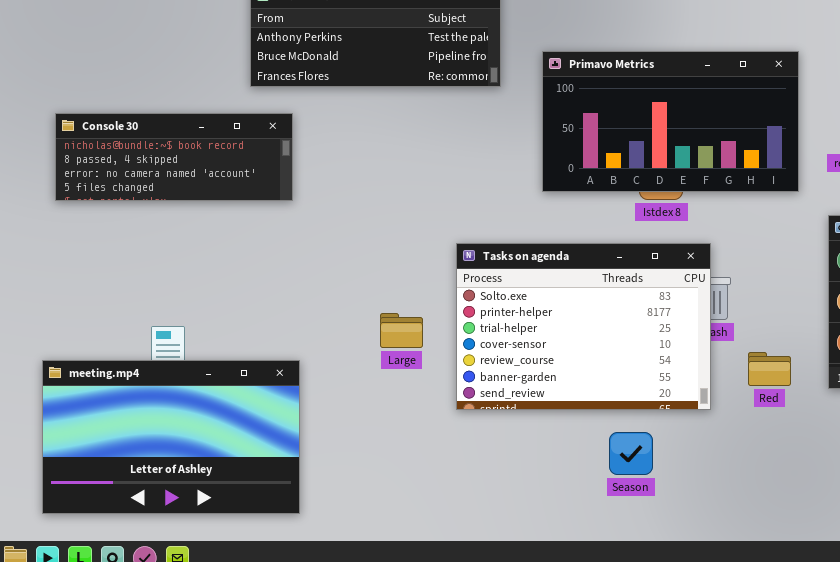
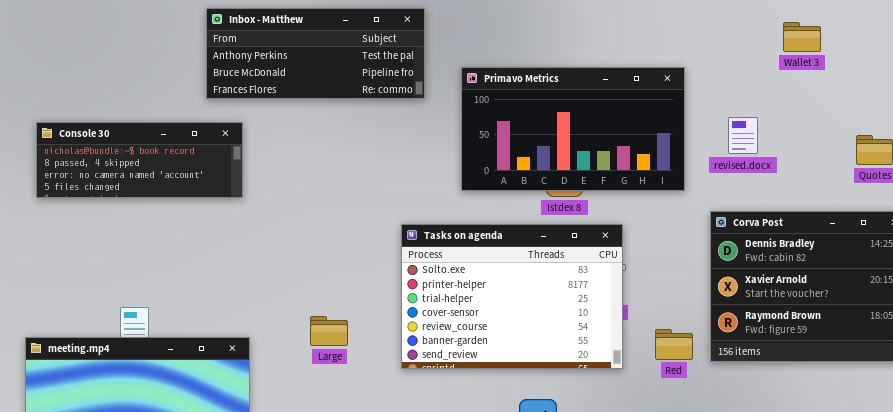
Tasks on agenda: [456,243,711,410] -> [401,224,623,369], moved
Large: [380,313,423,348] -> [310,316,348,346], moved
Red: [748,352,791,386] -> [655,329,693,360], moved

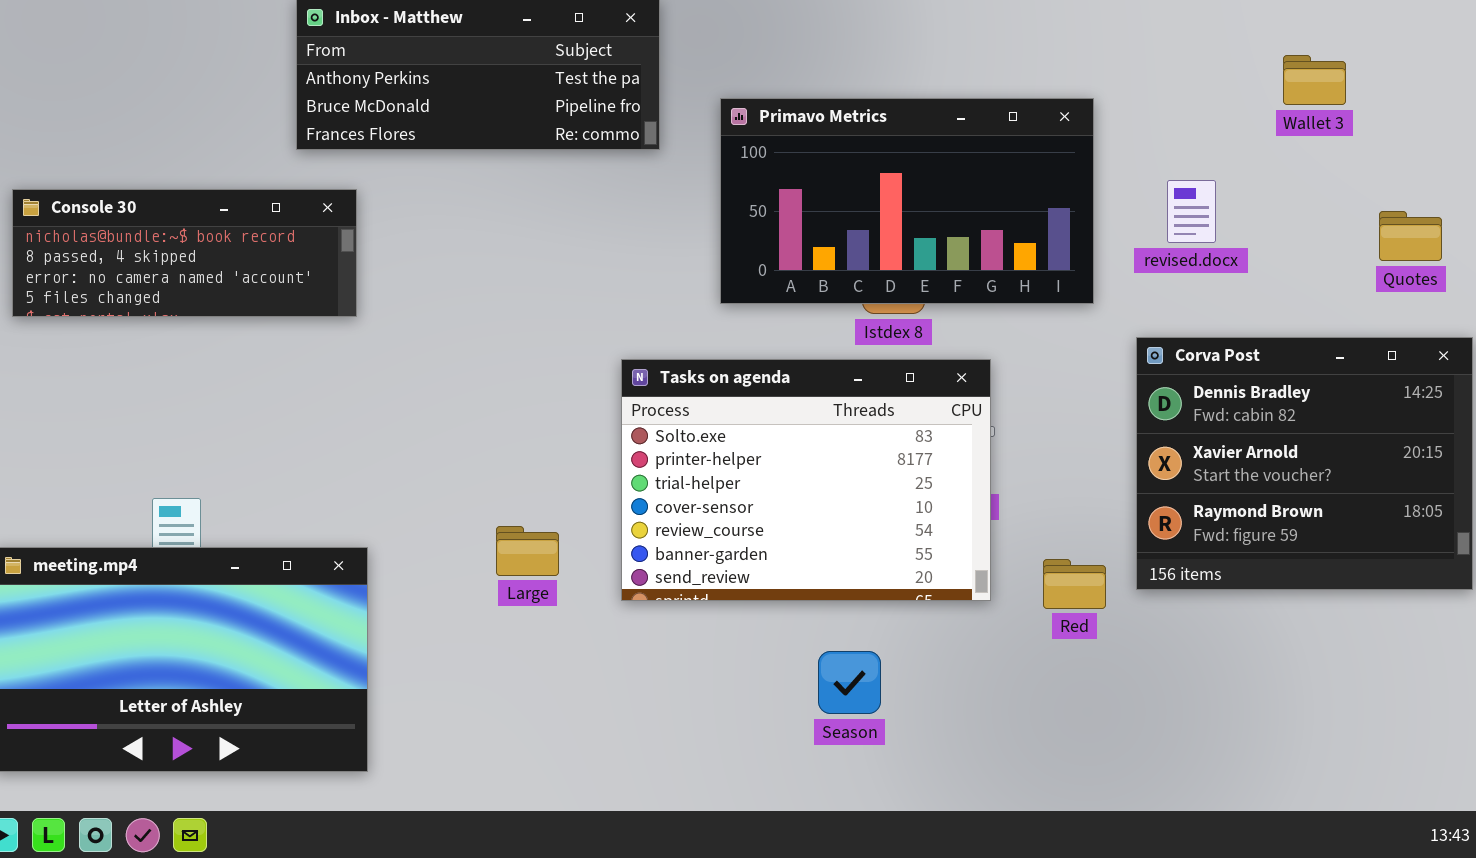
Wallet 3: [783,22,821,52] -> [1283,55,1346,105], moved
Large: [310,316,348,346] -> [496,526,559,576], moved
Red: [655,329,693,360] -> [1043,559,1106,609], moved

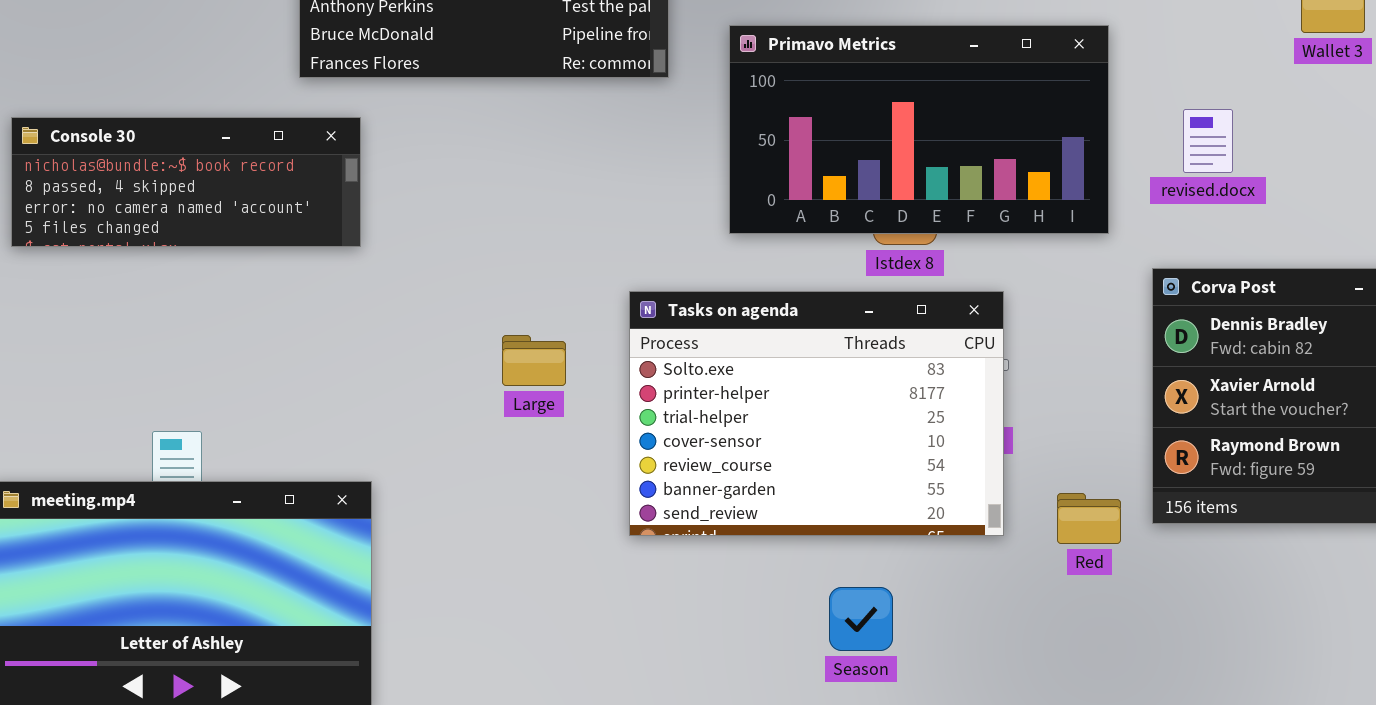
Large: [496,526,559,576] -> [502,335,566,386], moved

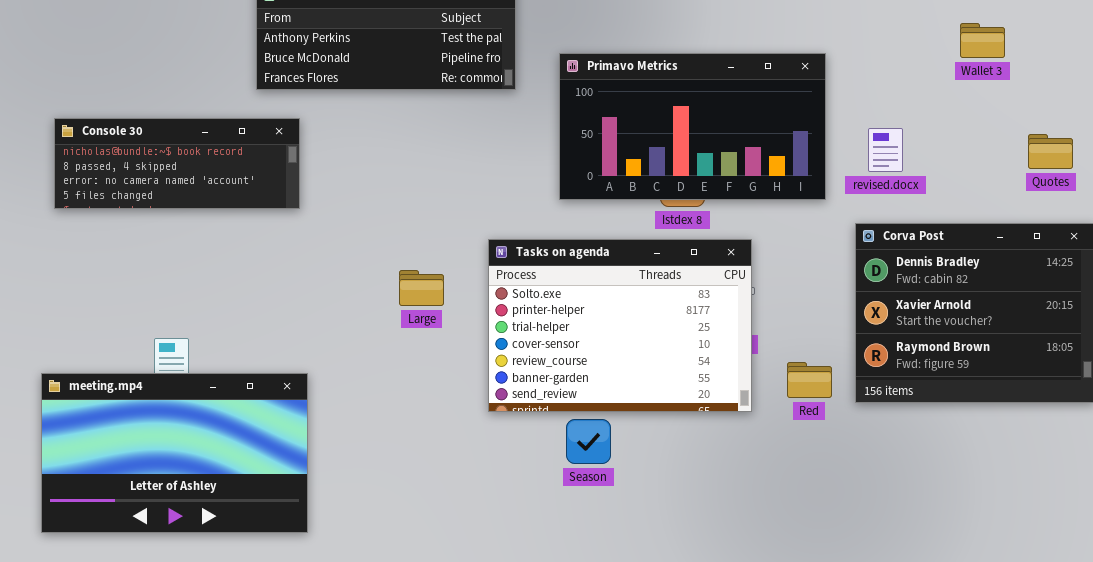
revised.docx: [1183,109,1233,173] -> [868,128,903,172], moved
Red: [1057,493,1121,544] -> [787,362,832,398], moved
Season: [829,587,893,651] -> [566,419,611,464], moved

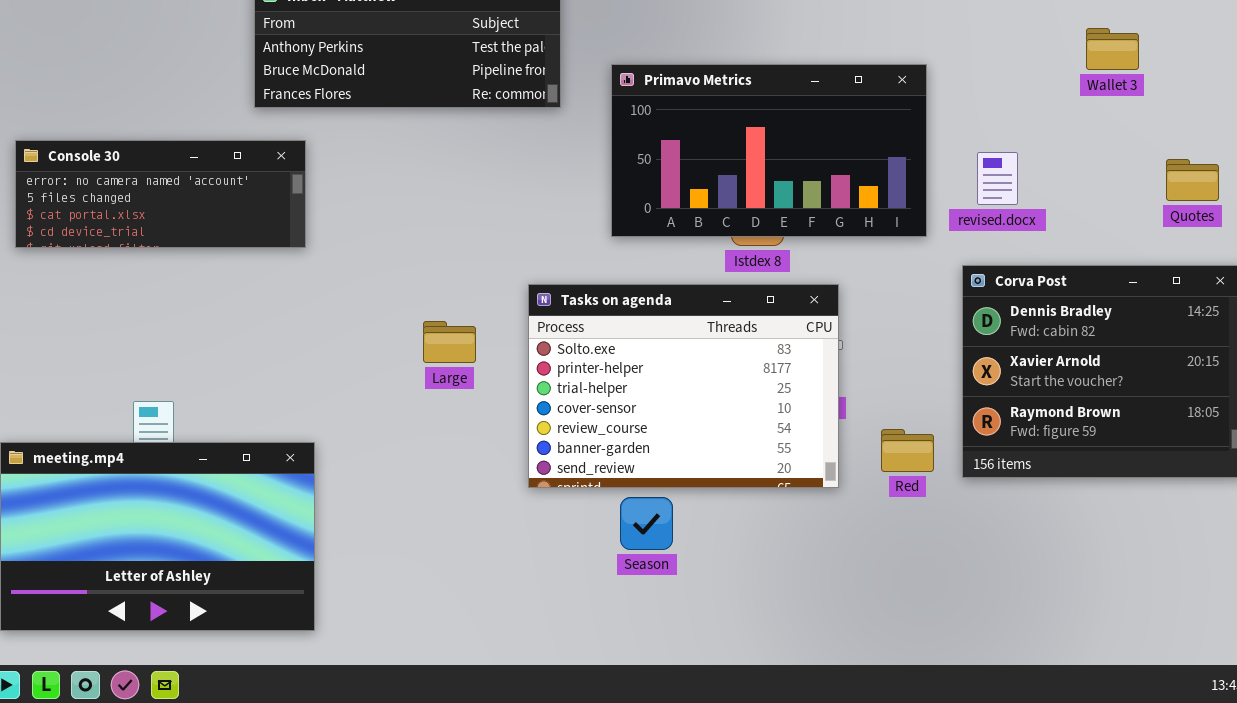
Console 30: [54,118,300,209] -> [15,140,306,248], scrolled down 2 rows

